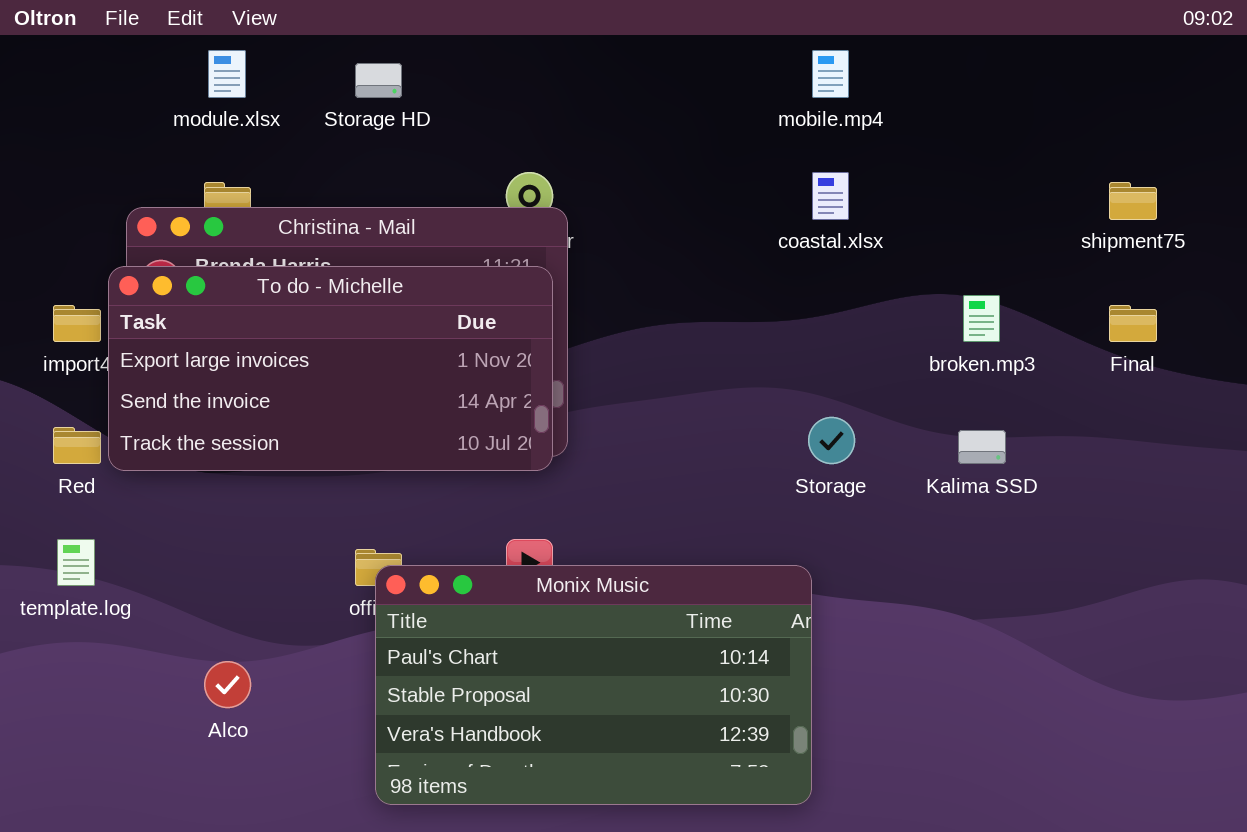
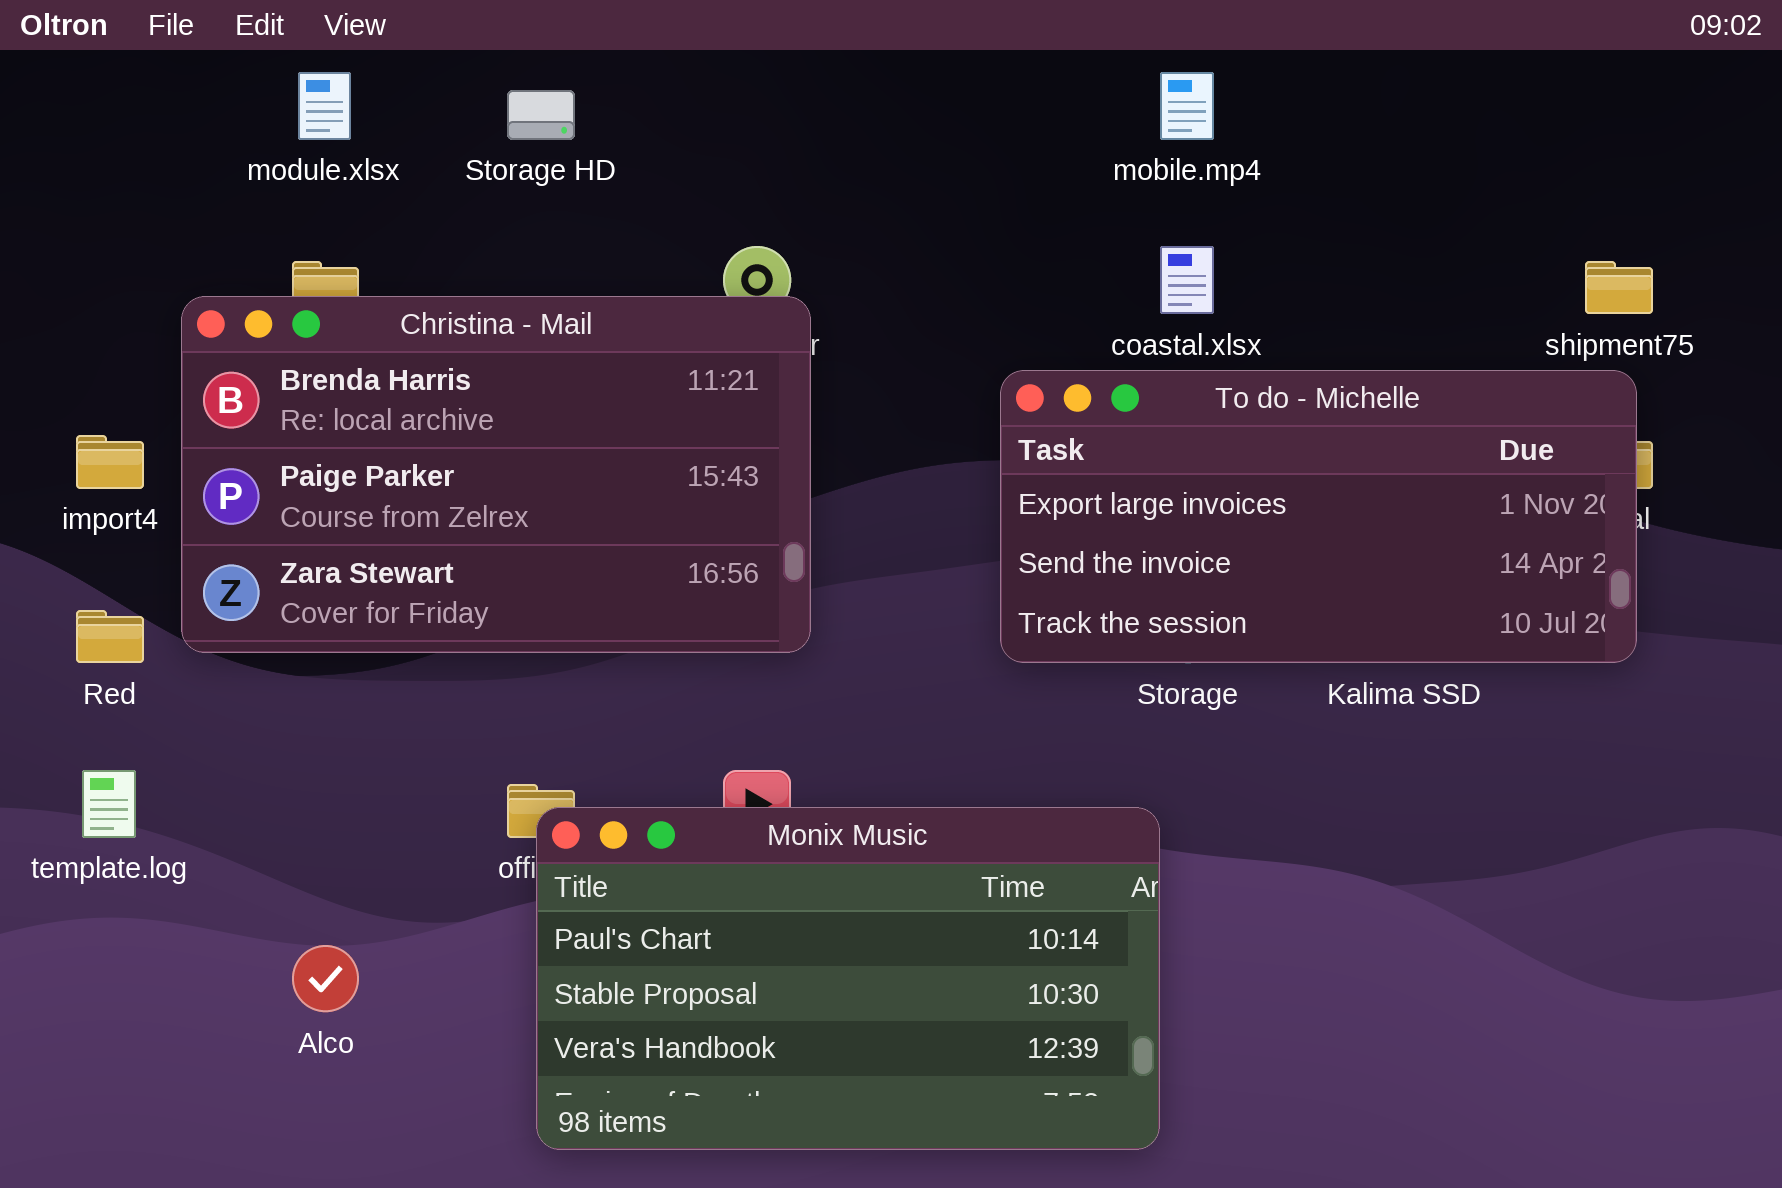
To do - Michelle: [108,266,553,471] -> [1000,370,1637,663], moved

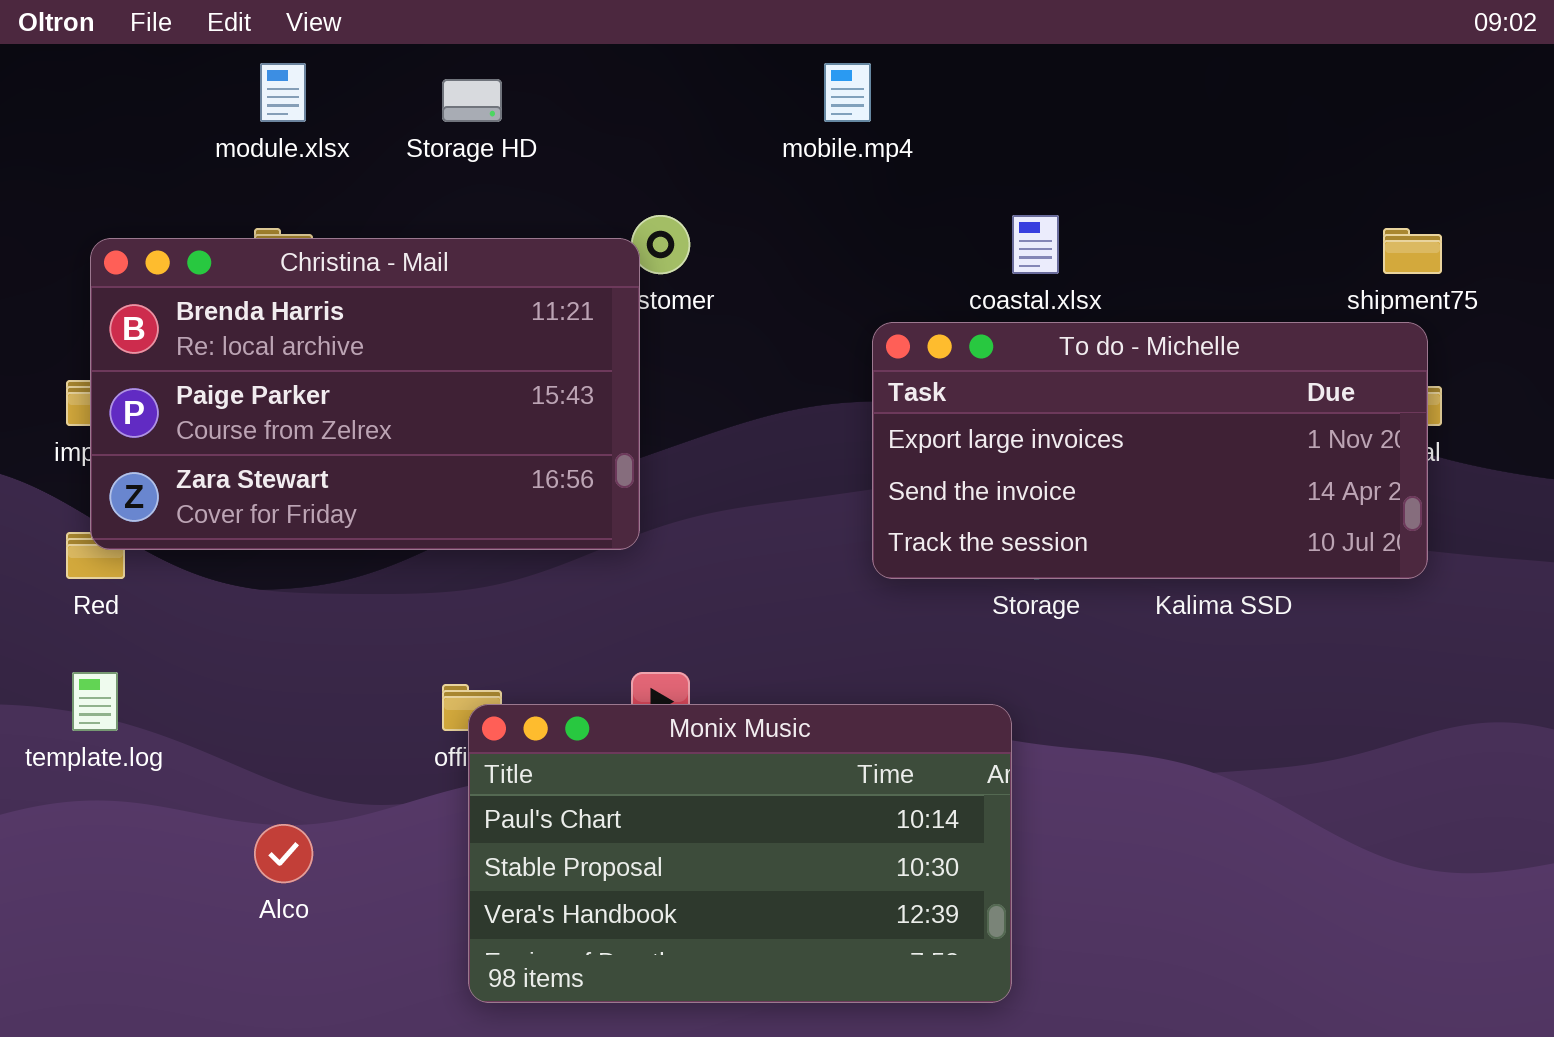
mobile.mp4: [1160,72,1214,140] -> [824,63,871,122], moved
Christina - Mail: [181,296,811,653] -> [90,238,640,550], moved

